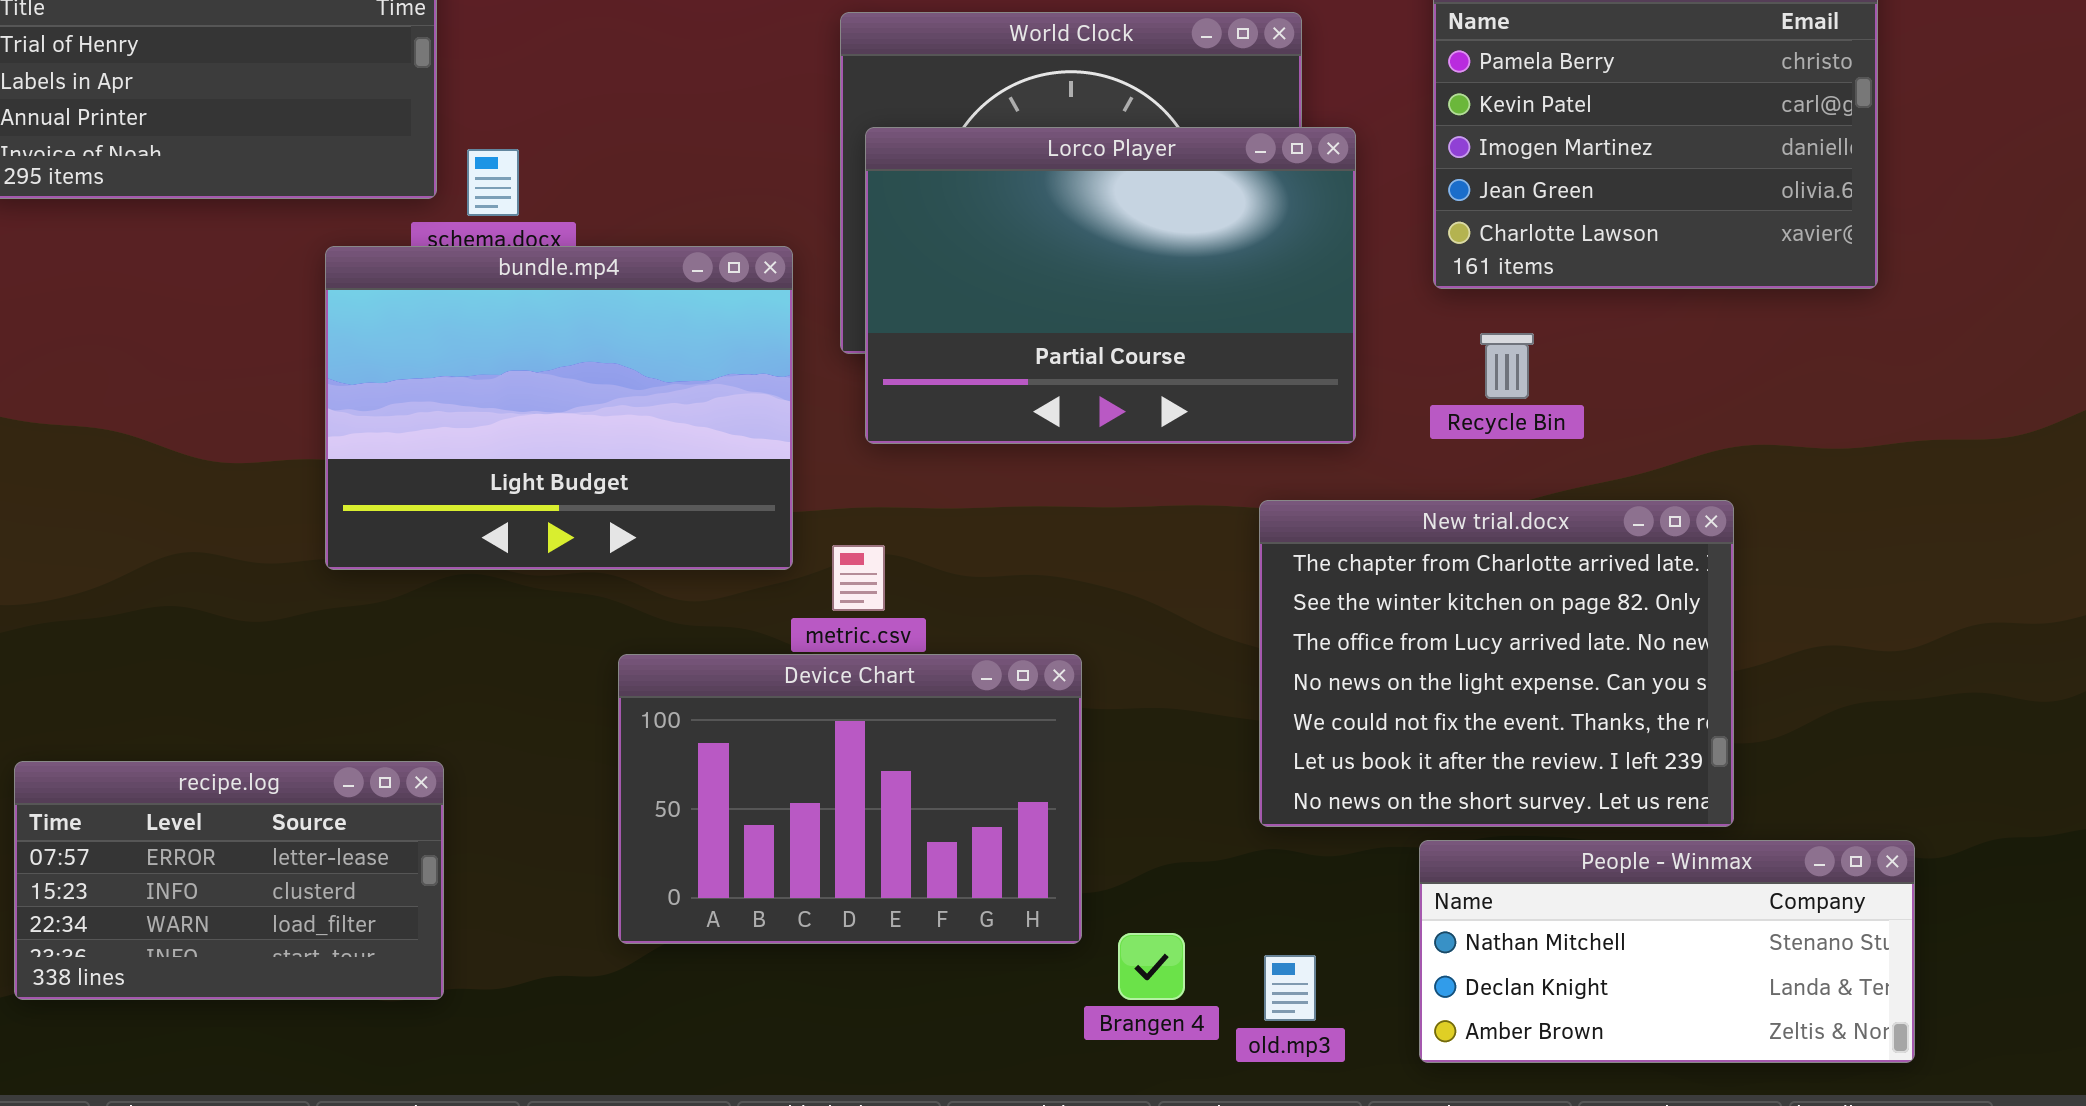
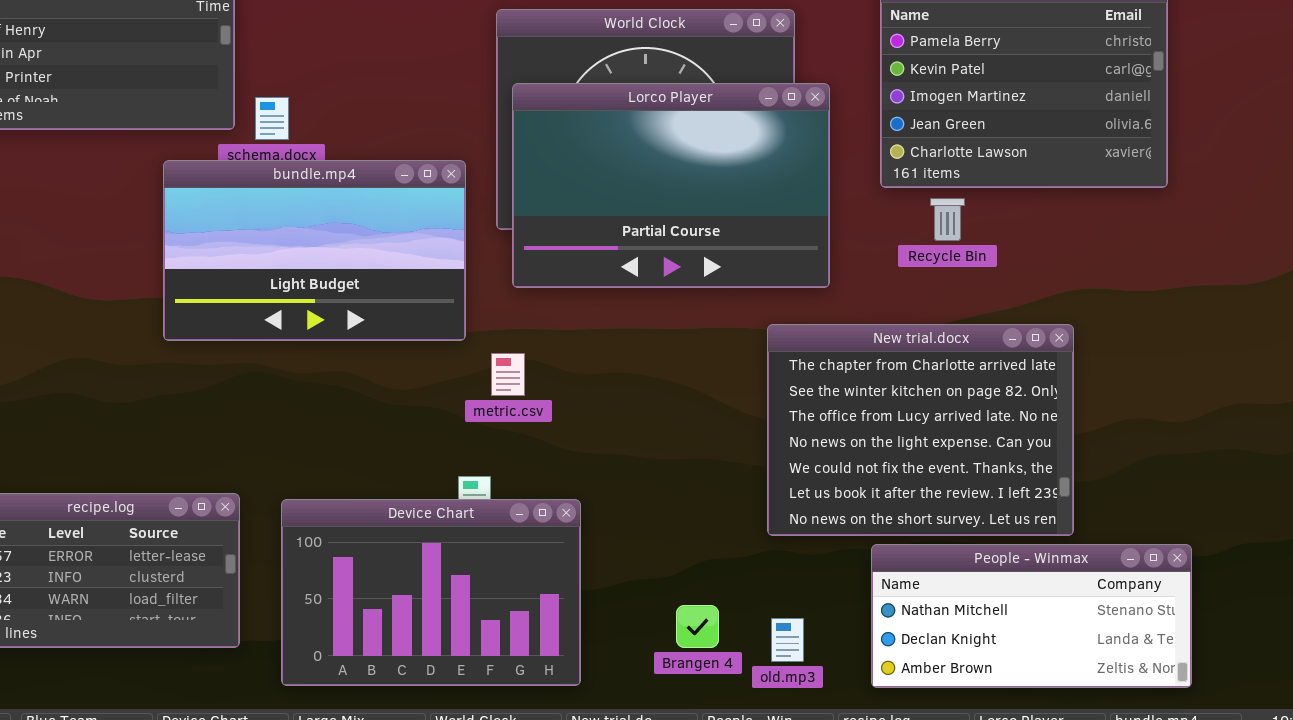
bundle.mp4: [325,246,793,570] -> [163,160,466,341], resized
Recycle Bin: [1480,333,1534,399] -> [930,198,965,241], moved
Device Chart: [618,654,1082,944] -> [281,499,581,686], moved

